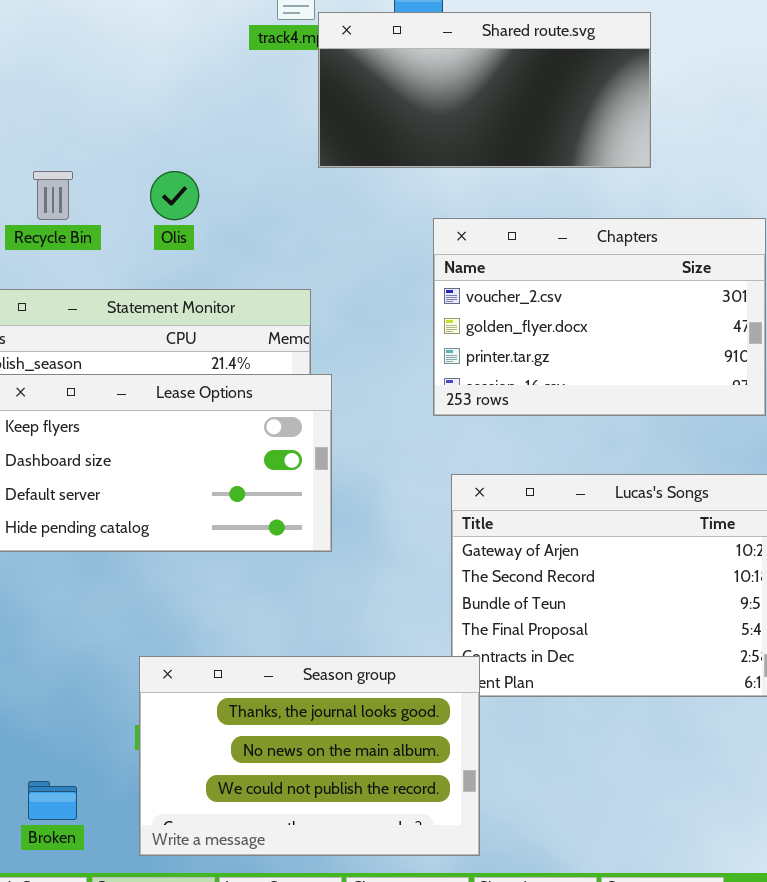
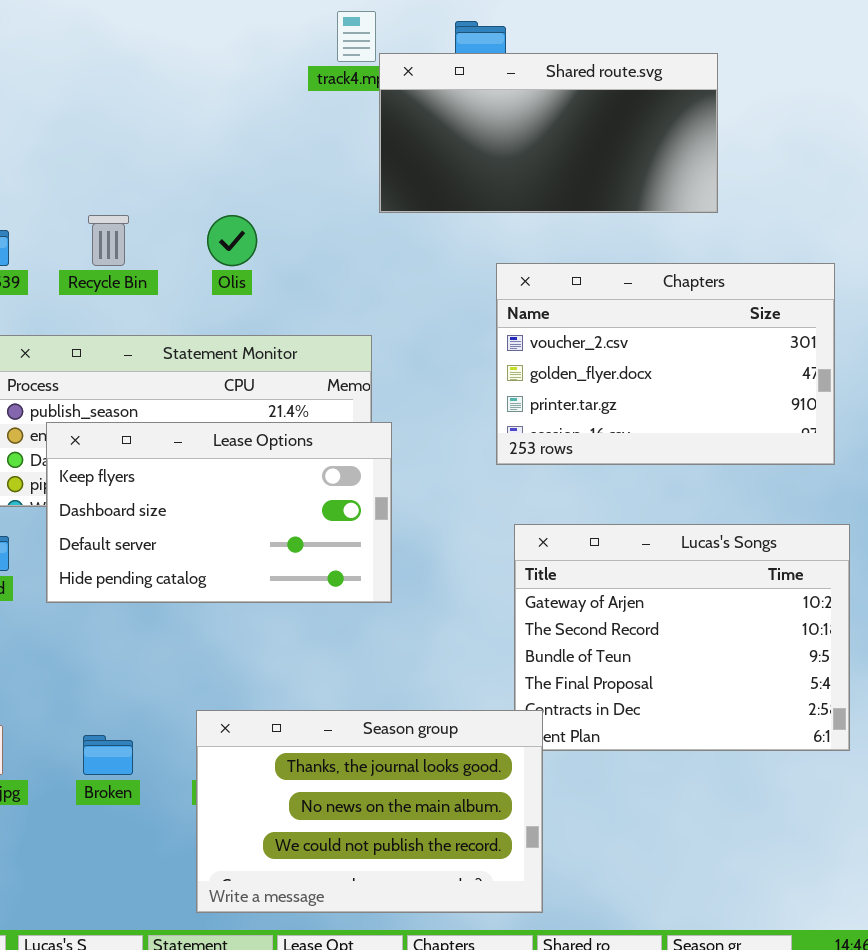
Broken: [28,781,77,820] -> [83,735,133,775], moved

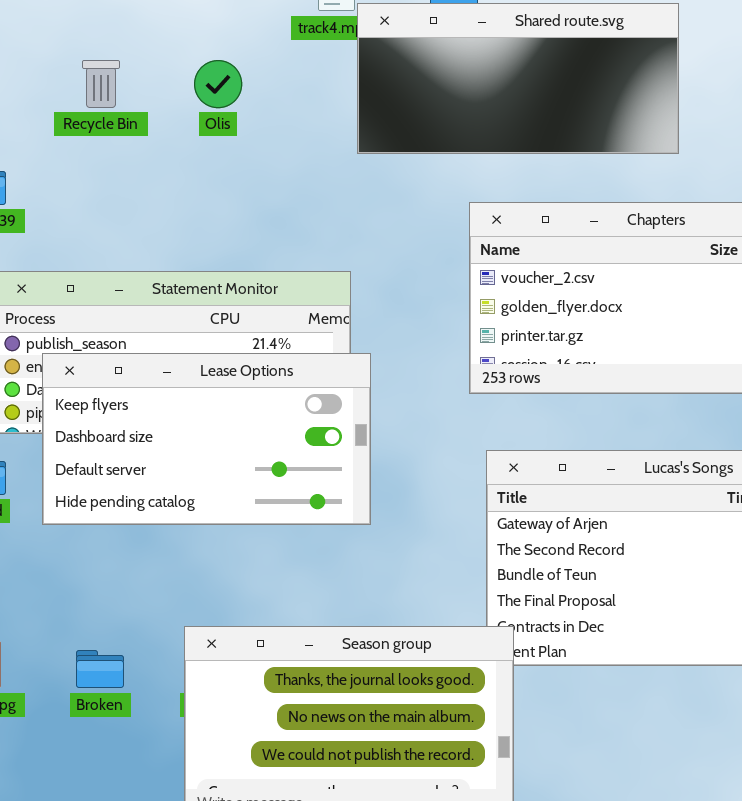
Recycle Bin: [88,215,129,266] -> [82,60,120,108], moved
Olis: [207,215,257,266] -> [194,60,242,108], moved

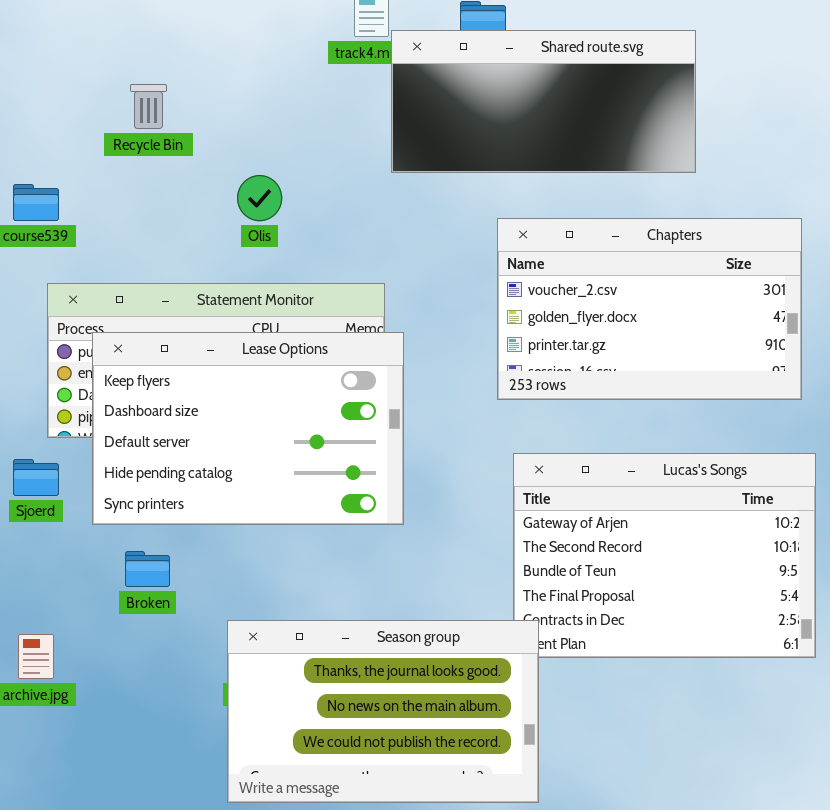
Olis: [194,60,242,108] -> [237,175,282,221], moved
Lease Options: [42,353,371,525] -> [92,332,404,525], resized
Broken: [76,650,124,688] -> [125,551,170,587], moved

